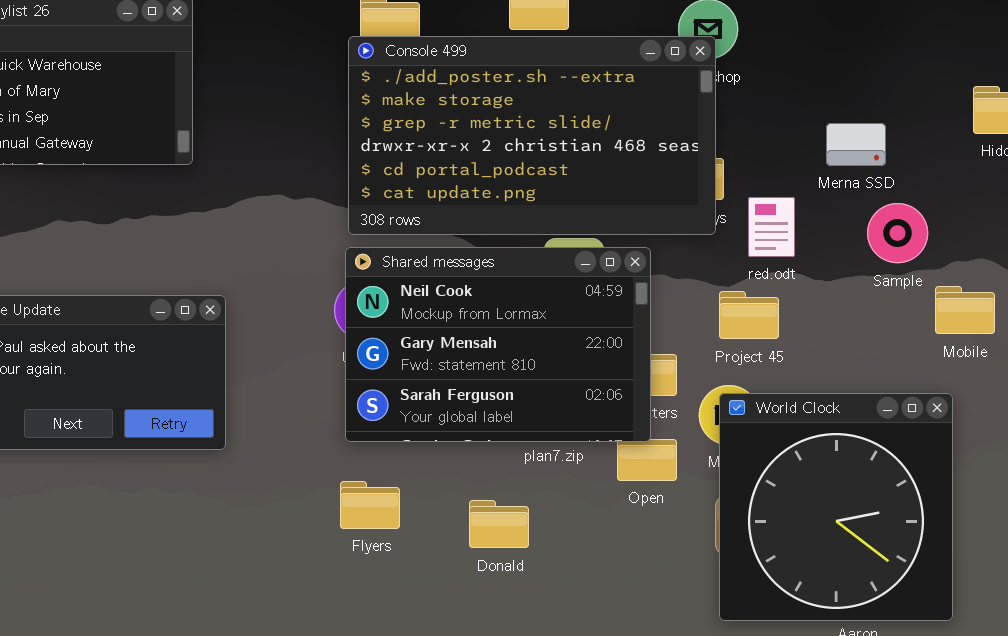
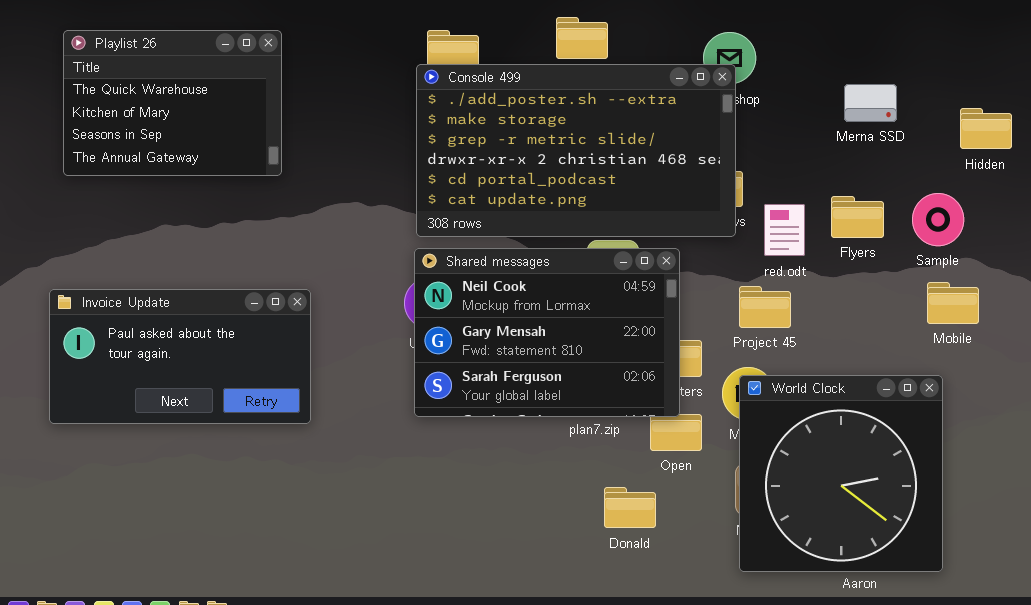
Merna SSD: [826,123,886,166] -> [844,84,897,122], moved
Sample: [867,203,928,263] -> [912,193,964,246], moved
Flyers: [340,481,400,529] -> [831,196,884,238], moved
Donald: [469,500,529,548] -> [604,487,656,528], moved

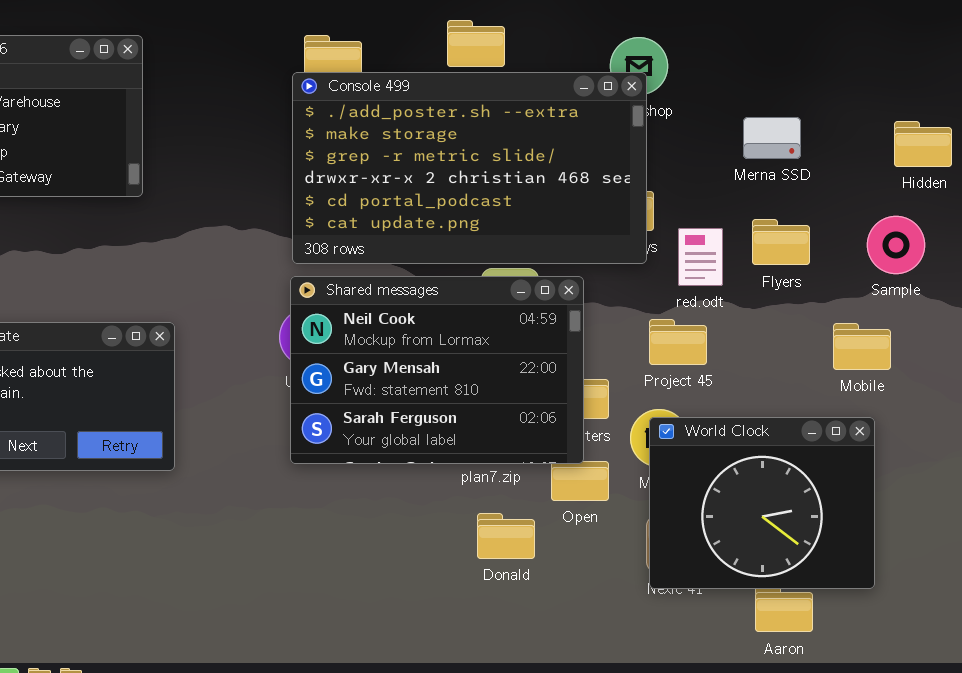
Merna SSD: [844,84,897,122] -> [743,117,801,159], moved
Sample: [912,193,964,246] -> [867,216,925,274], moved
Mobile: [927,282,979,324] -> [833,323,891,370], moved
World Clock: [739,375,943,572] -> [649,417,875,589], resized
Donald: [604,487,656,528] -> [477,513,535,559], moved

